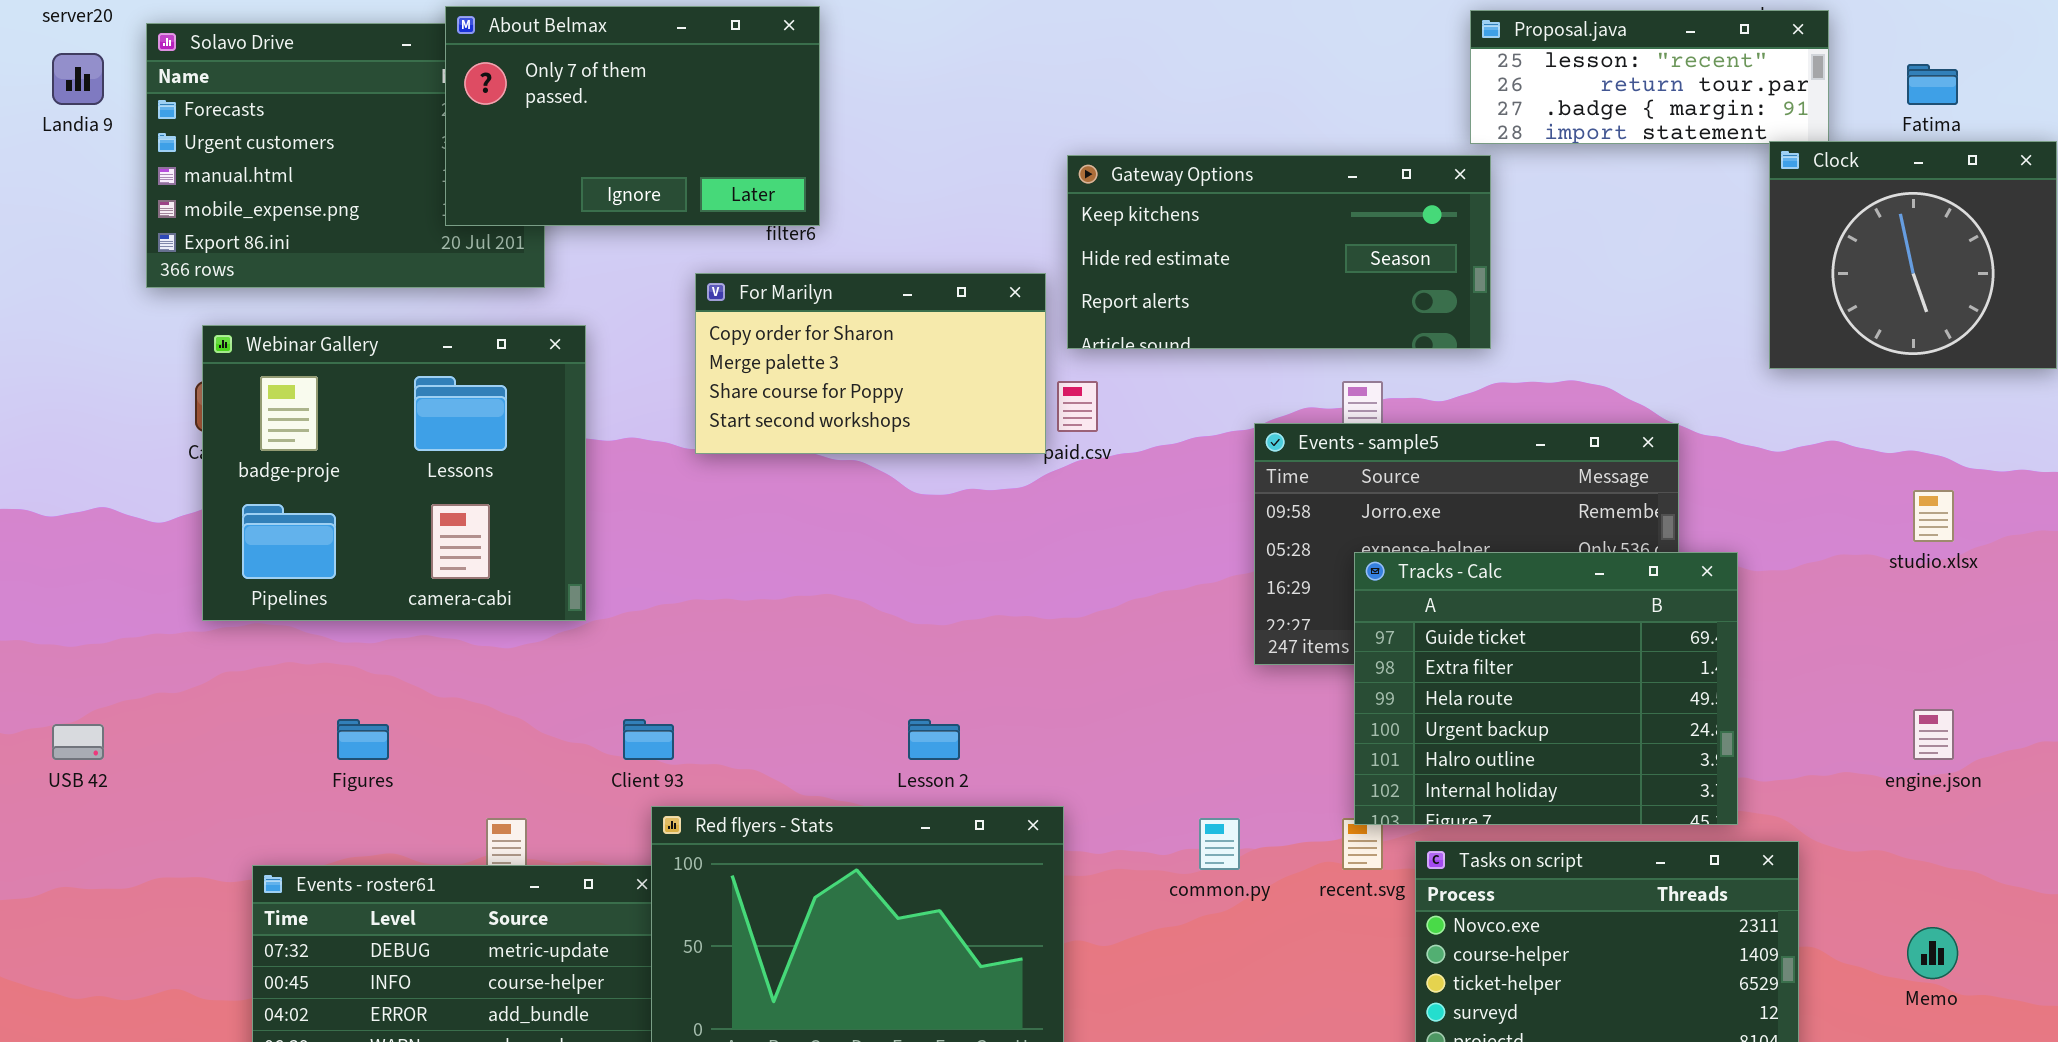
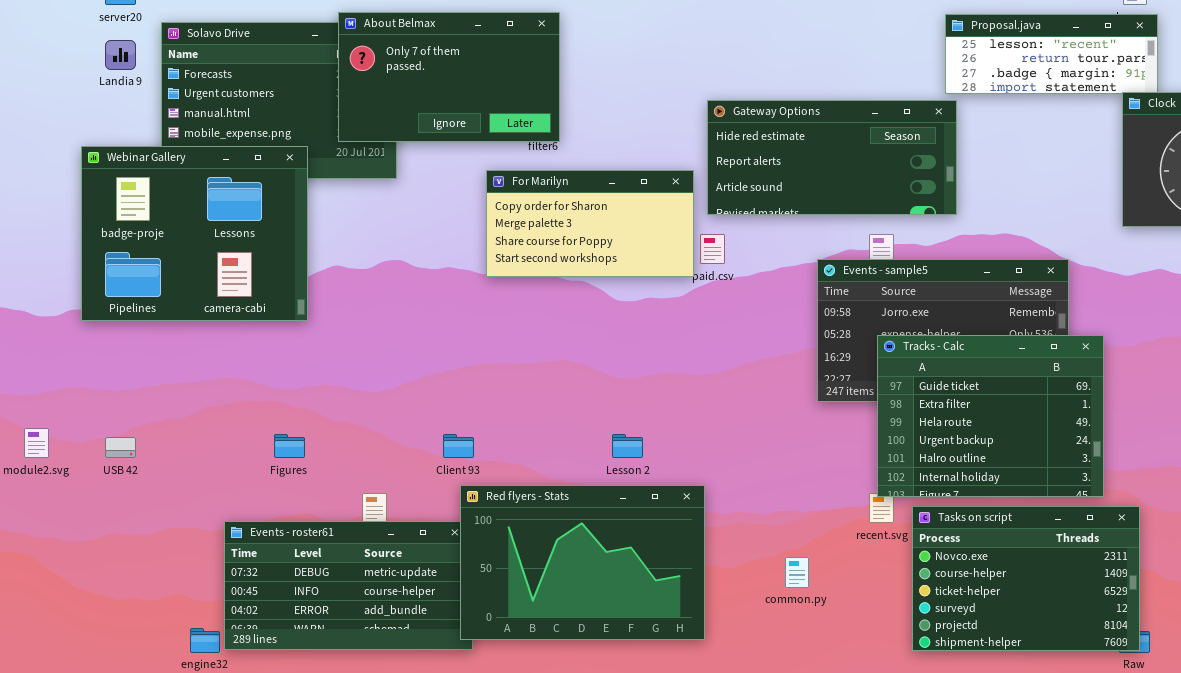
Gateway Options: [1067,155,1491,349] -> [707,100,957,215], scrolled down 1 row
Webinar Gallery: [202,325,586,621] -> [81,146,308,321], moved
common.py: [1199,818,1240,870] -> [785,557,809,588], moved

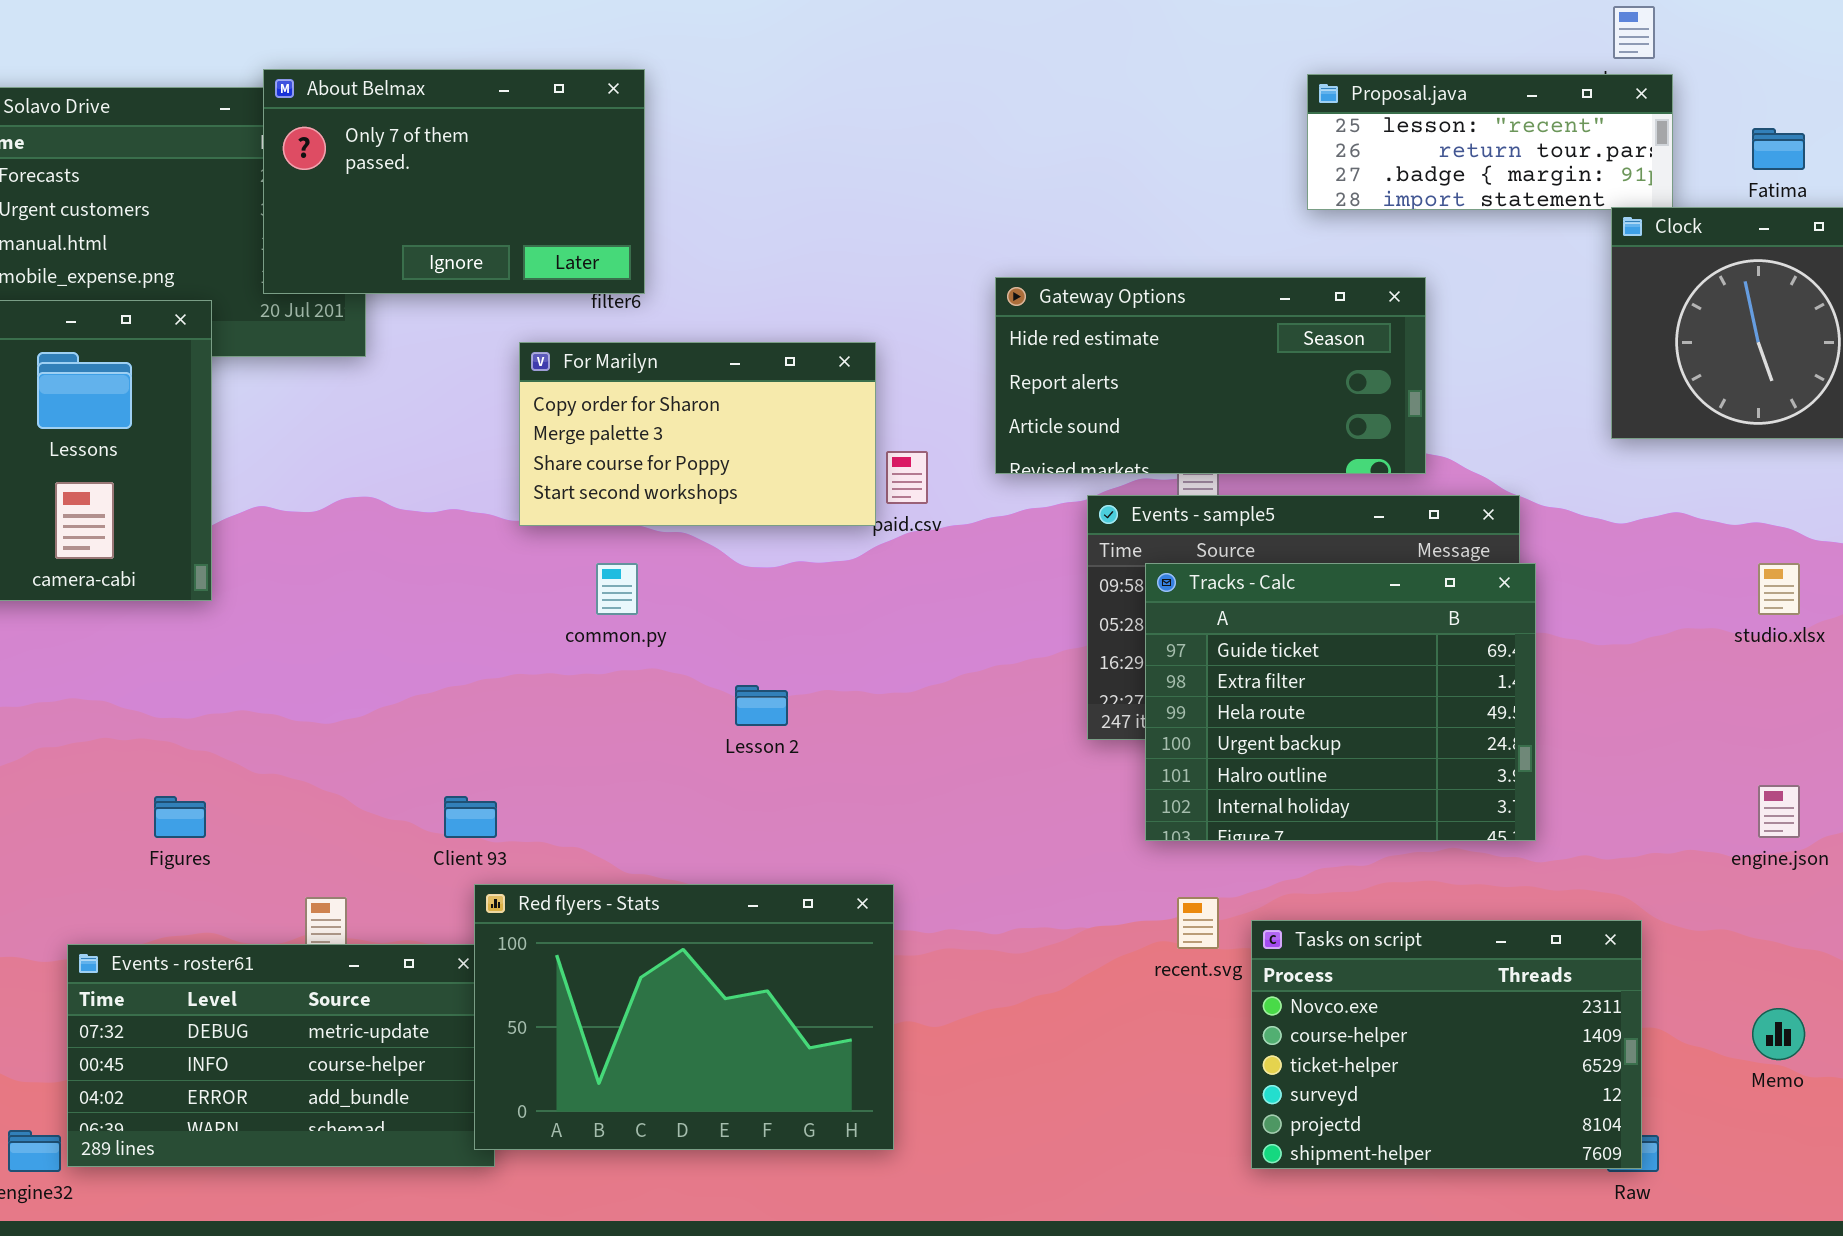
Gateway Options: [707,100,957,215] -> [995,277,1426,474], moved
Tracks - Calc: [877,335,1104,497] -> [1145,563,1536,841], moved
Lesson 2: [612,434,643,458] -> [735,685,788,726], moved
common.py: [785,557,809,588] -> [596,563,638,615], moved

